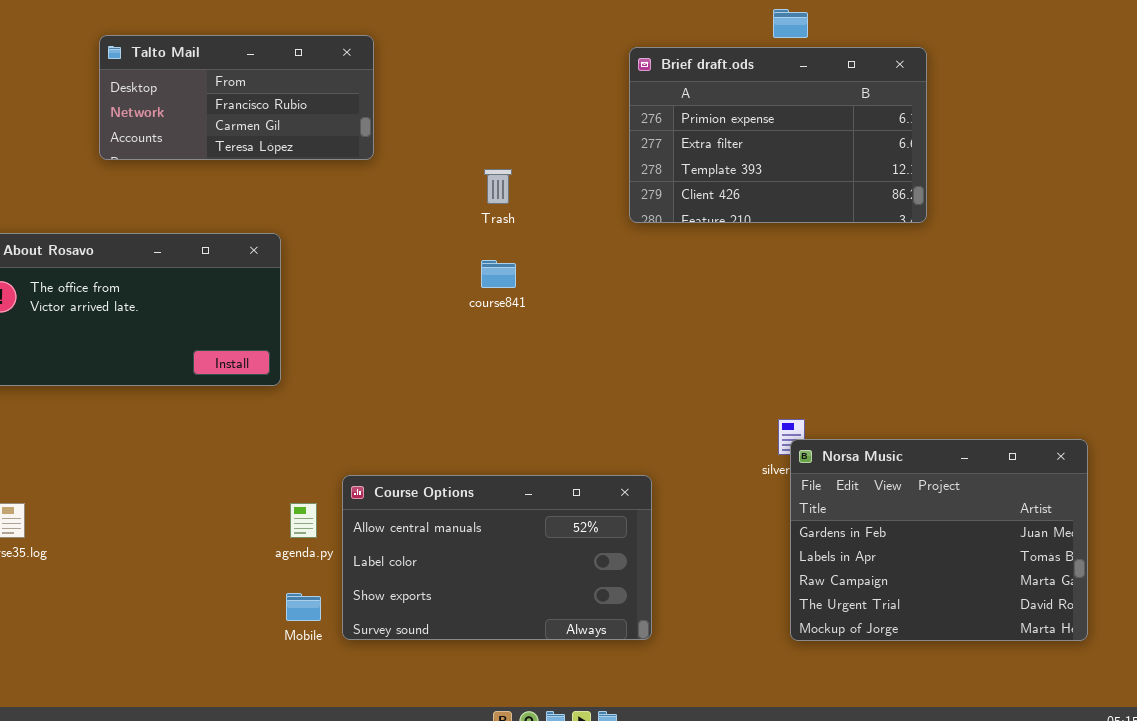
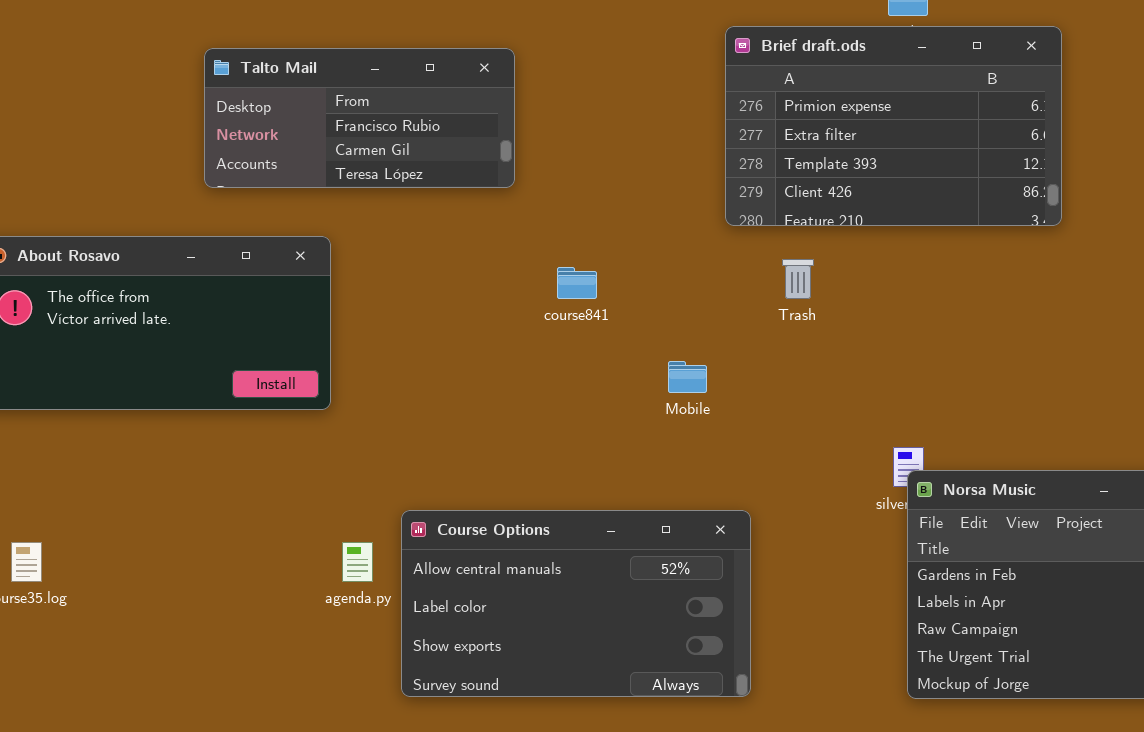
Talto Mail: [99,35,374,160] -> [204,48,515,188], moved
Trash: [484,169,512,204] -> [782,259,814,299], moved
Mobile: [286,593,321,621] -> [668,361,707,393], moved

